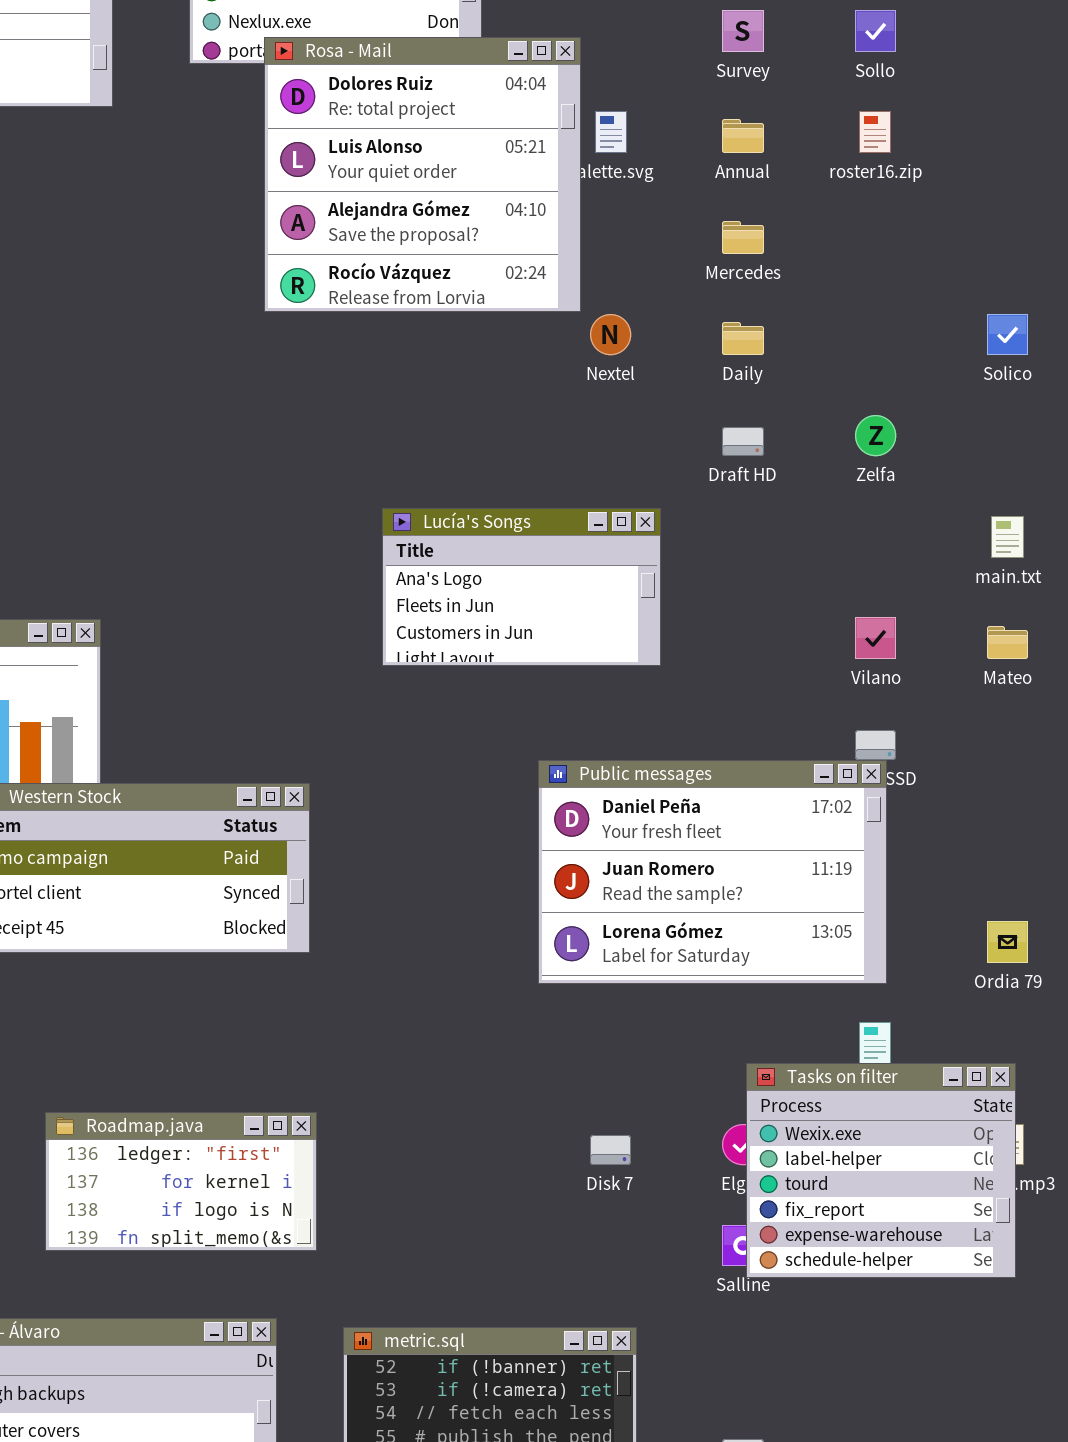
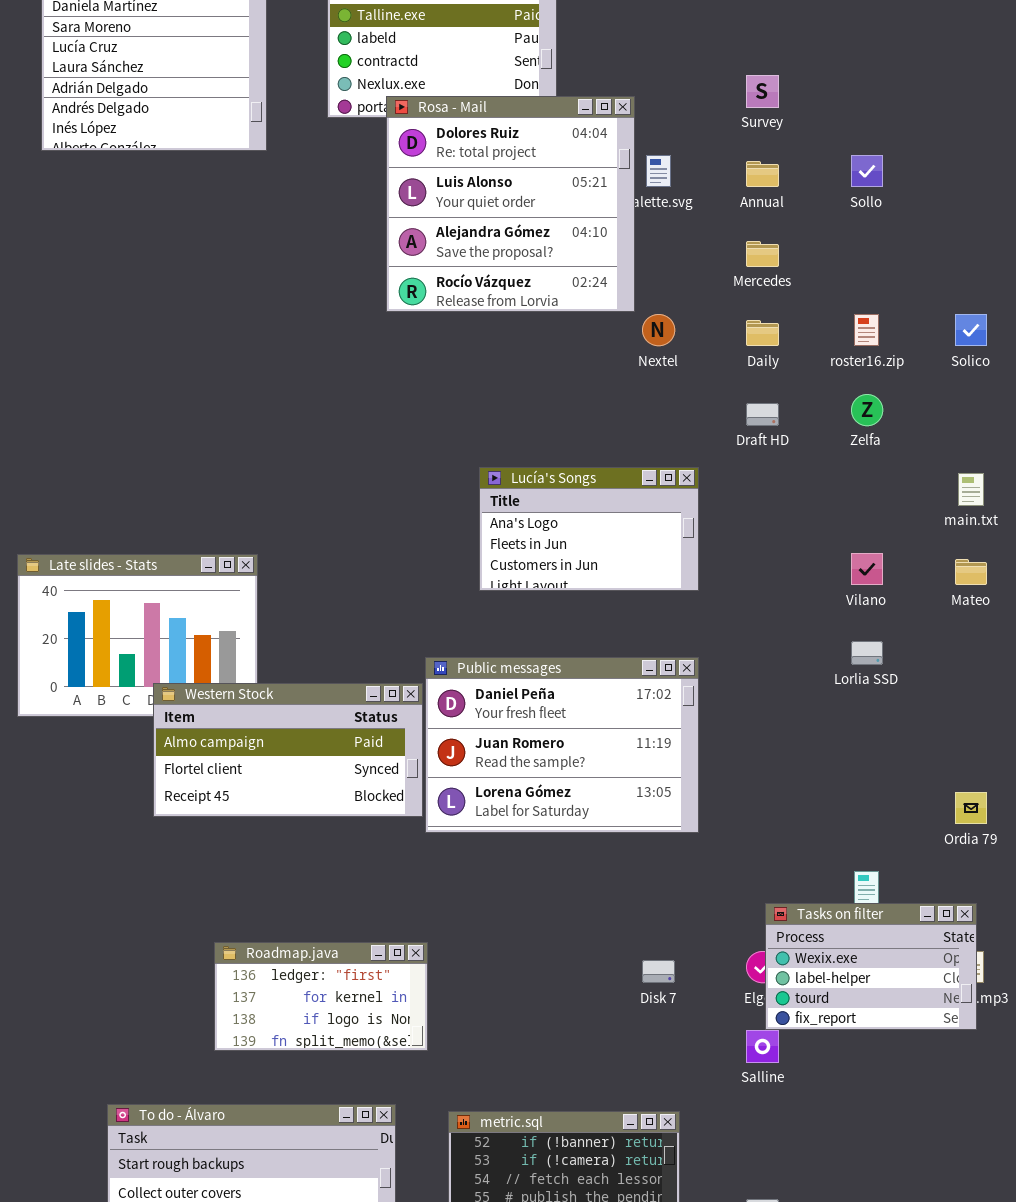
Sollo: [855,10,896,52] -> [851,155,883,187], moved
roster16.zip: [859,111,891,153] -> [854,314,879,346], moved
Public messages: [538,760,887,984] -> [425,657,699,833], moved
Tasks on filter: [746,1063,1016,1278] -> [765,903,977,1030], resized

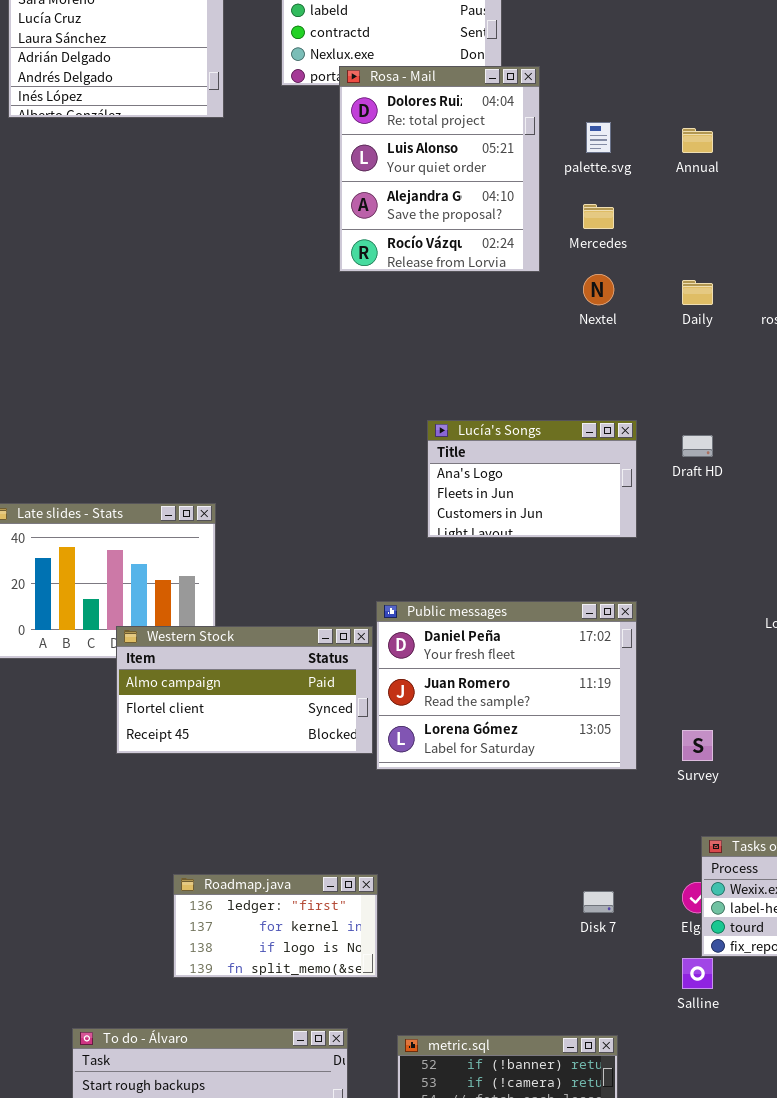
Survey: [746,75,779,108] -> [682,730,713,761], moved
Rosa - Mail: [386,96,635,312] -> [339,66,540,272], resized
Mercedes: [746,241,779,267] -> [583,204,614,229], moved
Draft HD: [746,403,779,426] -> [682,435,713,457], moved

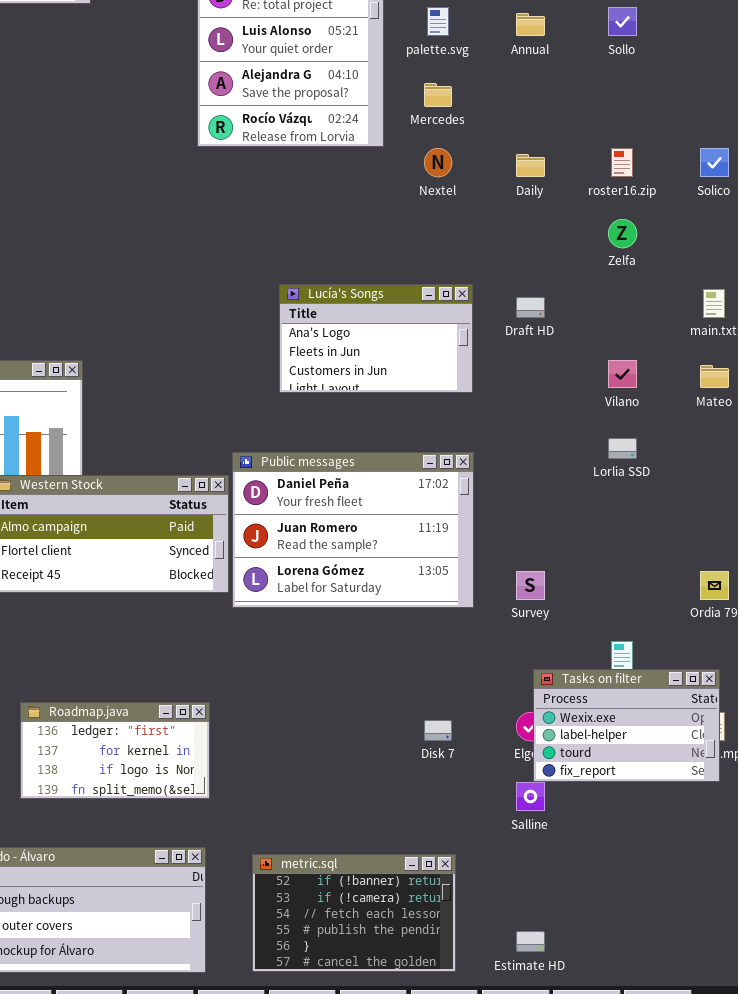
Roadmap.java: [173,874,378,978] -> [20,702,210,799], moved

